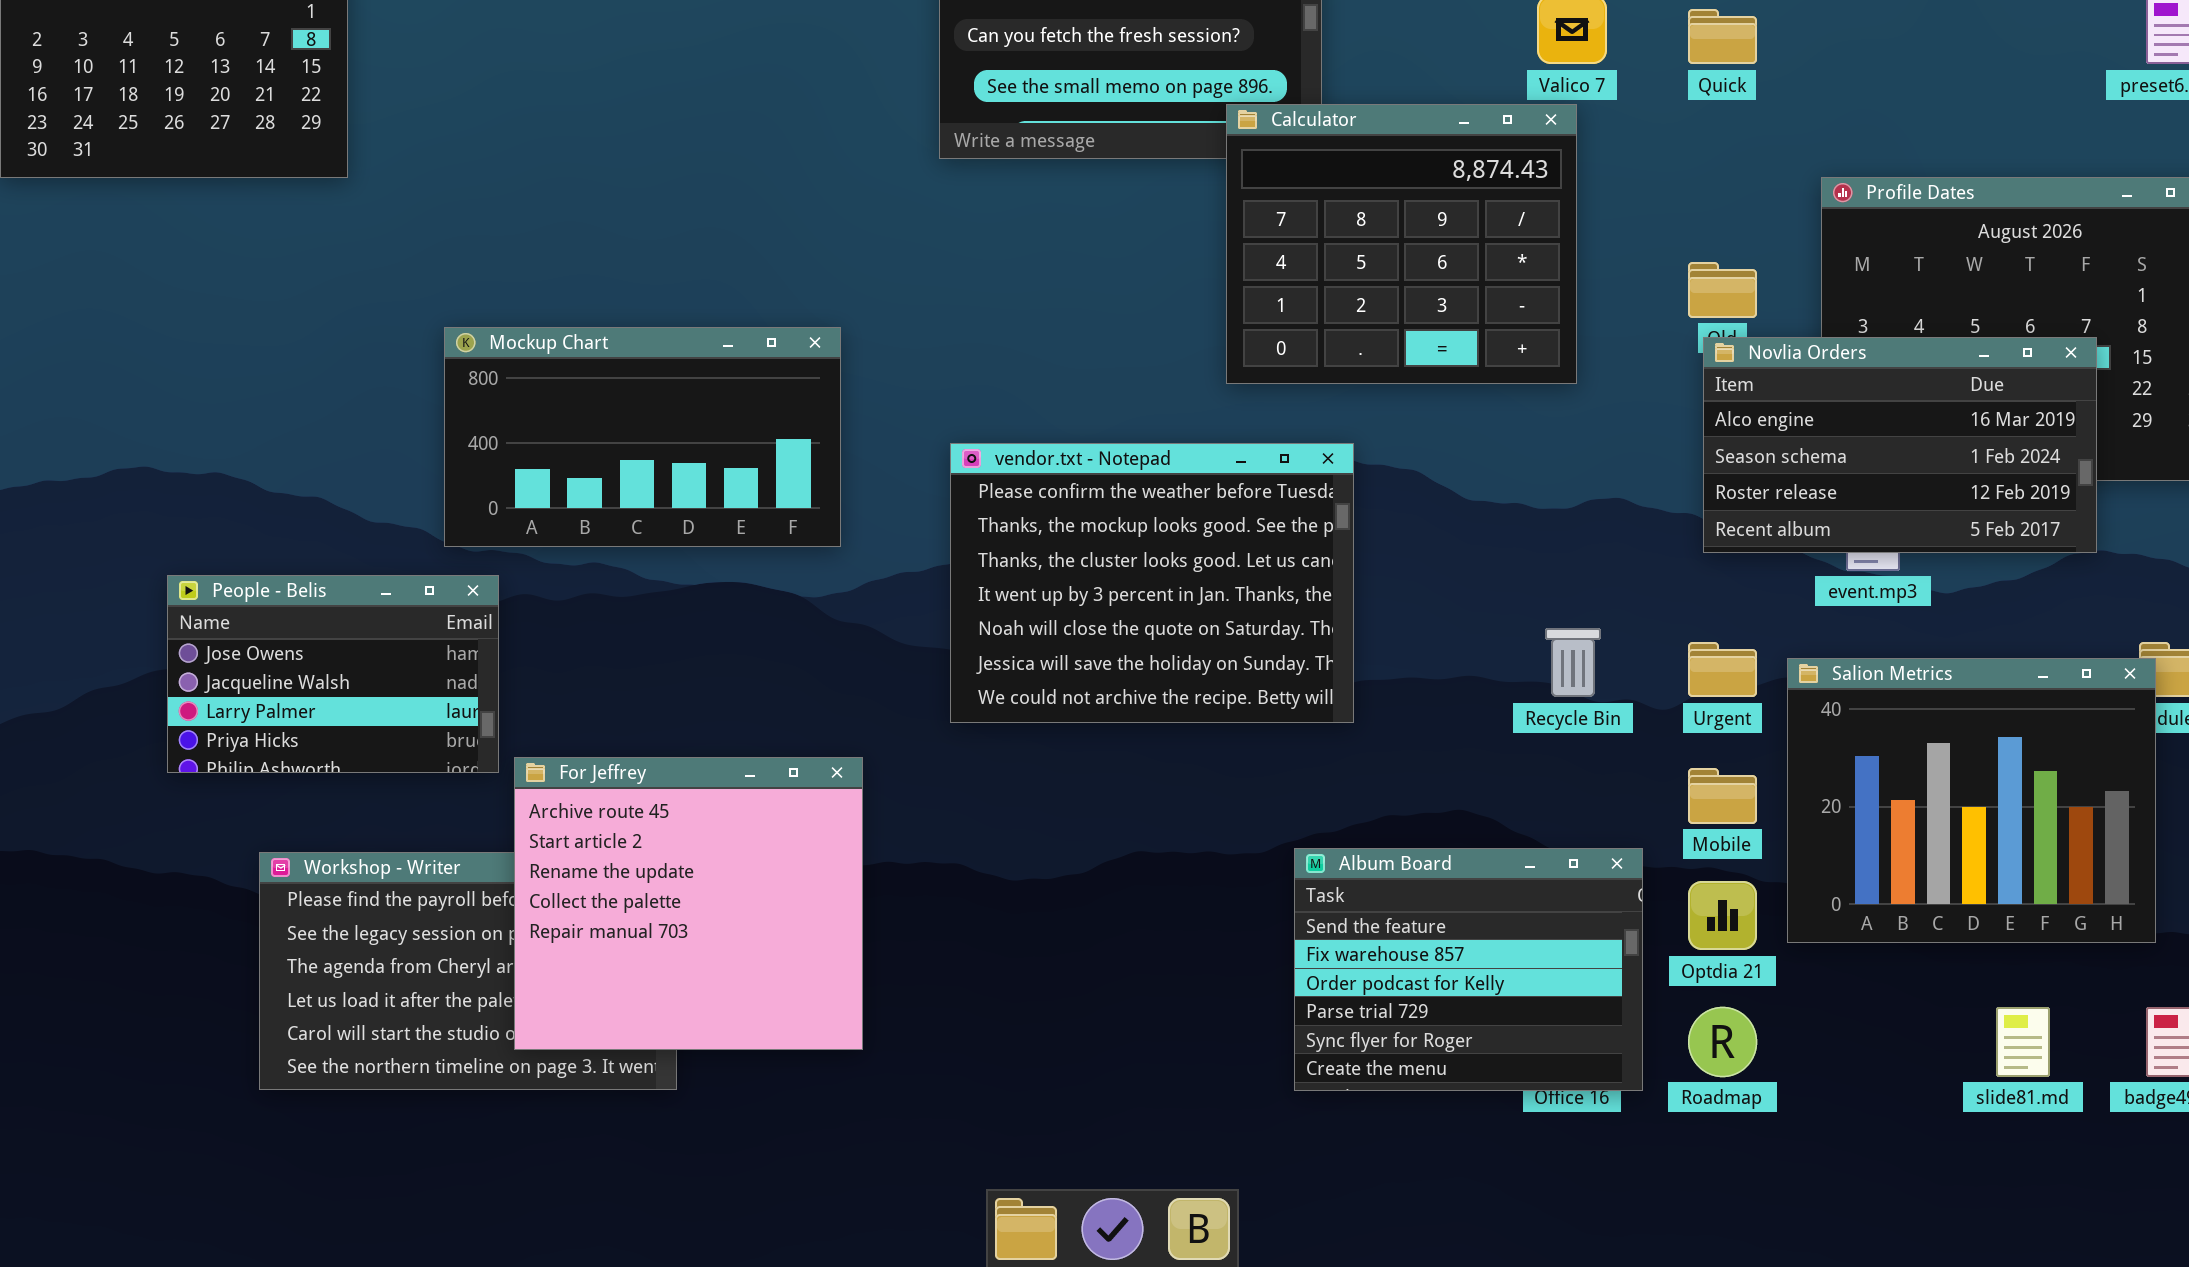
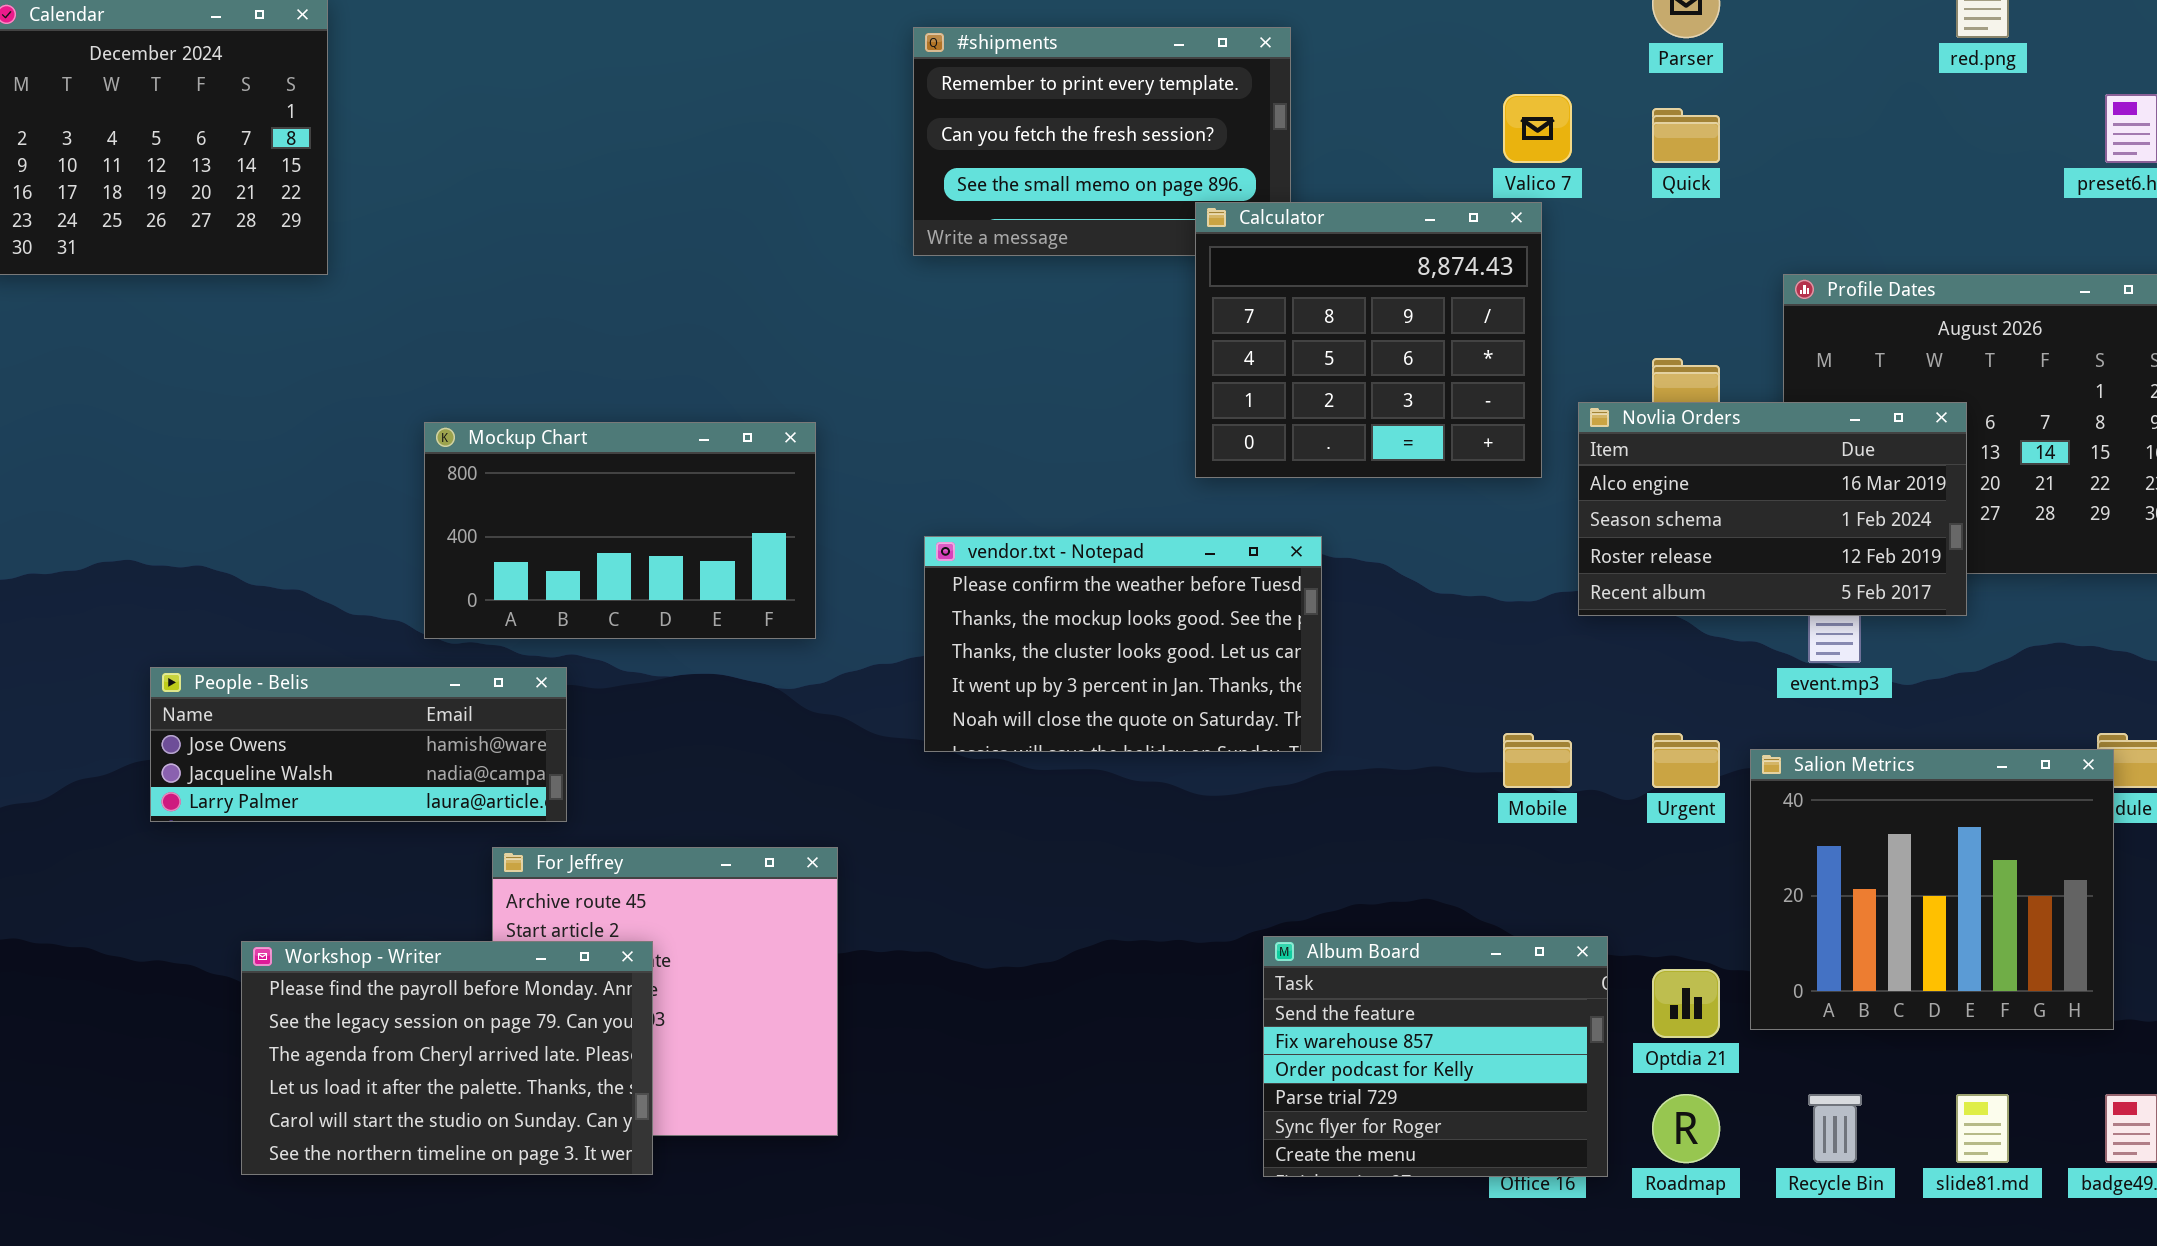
Novlia Orders: [1703,337,2097,553] -> [1578,402,1967,616], moved
vendor.txt - Notepad: [950,443,1354,723] -> [924,536,1322,752], resized
People - Belis: [167,575,499,773] -> [150,667,567,822], resized
Recycle Bin: [1545,628,1601,697] -> [1808,1094,1862,1163], moved
Mobile: [1688,768,1757,824] -> [1503,733,1572,788], moved
Workshop - Writer: [259,852,677,1090] -> [241,941,653,1175], raised

